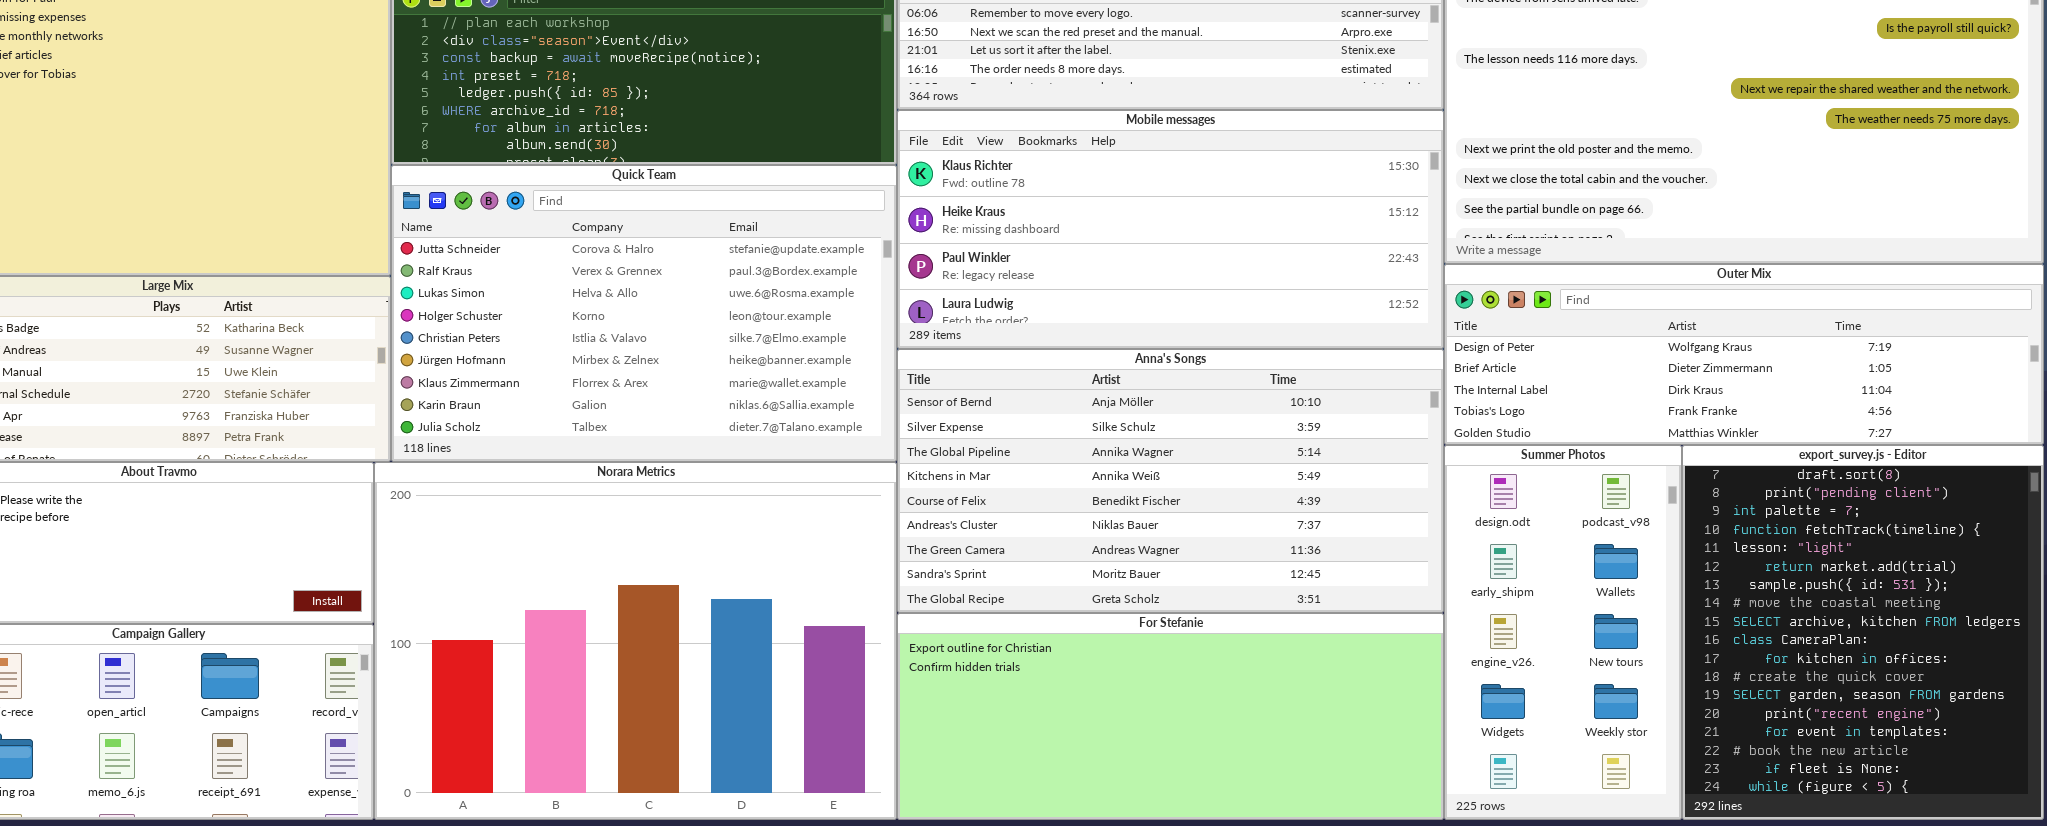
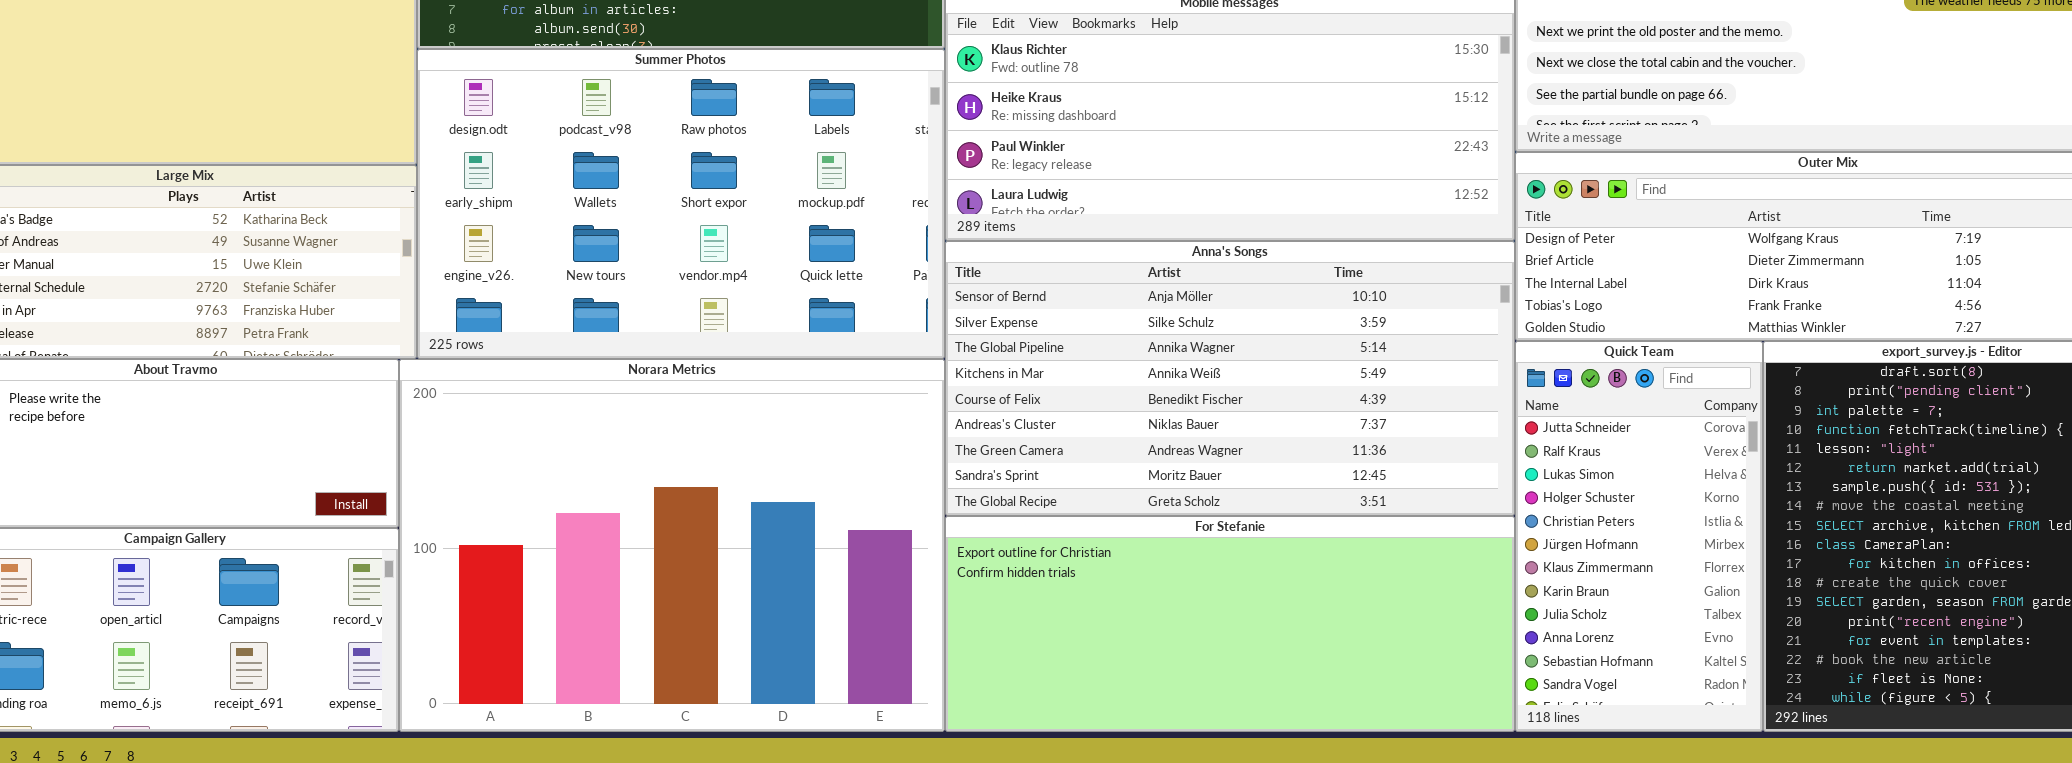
Quick Team: [391,165,897,462] -> [1515,341,1763,732], moved, resized
Summer Photos: [1444,445,1682,820] -> [417,49,945,359], moved, resized

